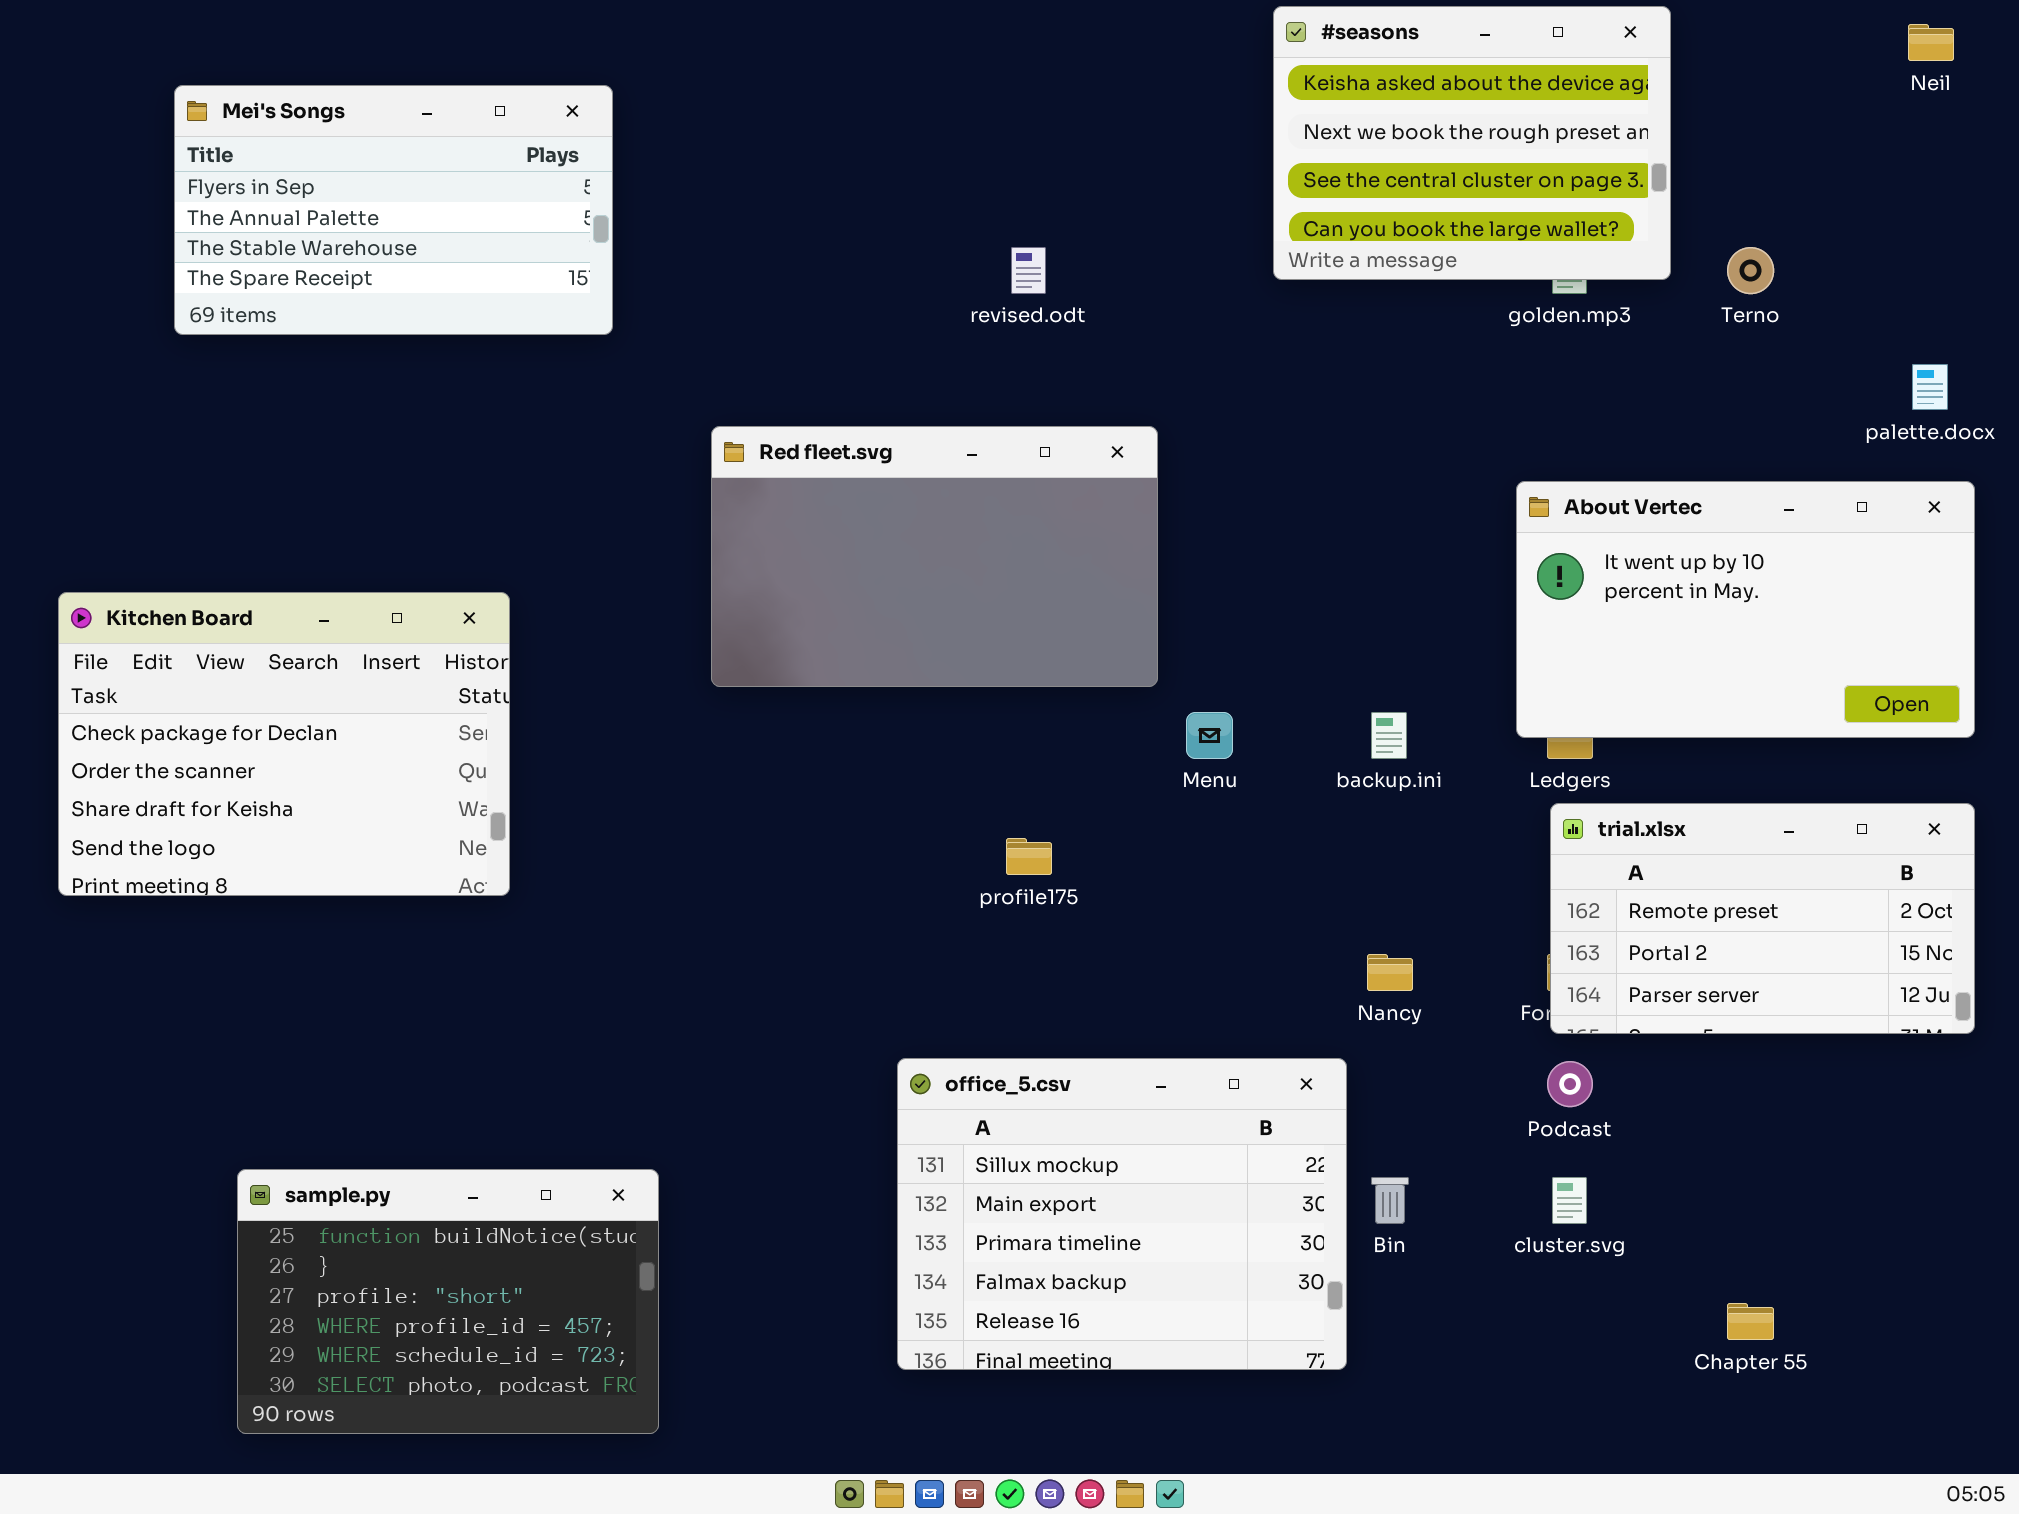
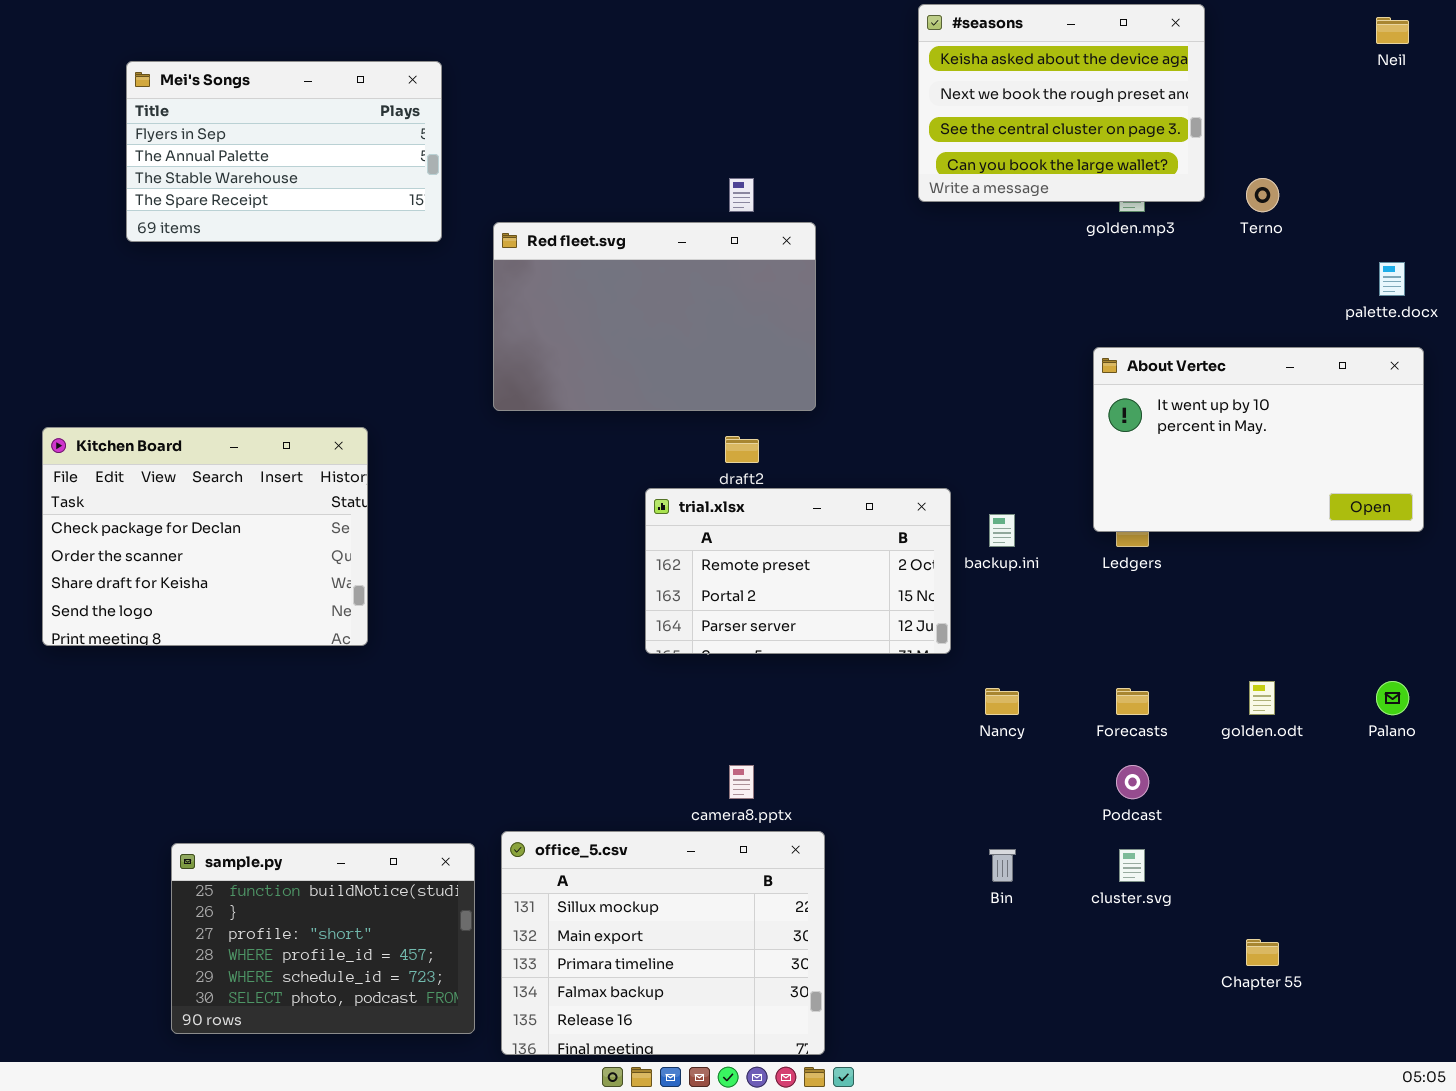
Red fleet.svg: [711,426,1158,687] -> [493,222,816,411], moved
trial.xlsx: [1550,803,1975,1034] -> [645,488,951,654], moved
office_5.csv: [897,1058,1347,1370] -> [501,831,825,1055], moved

